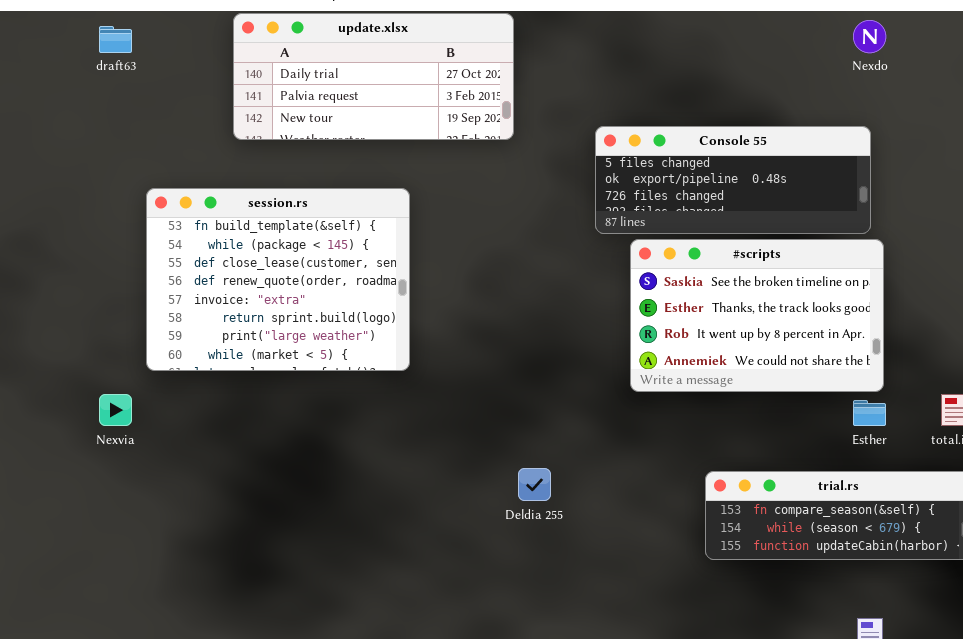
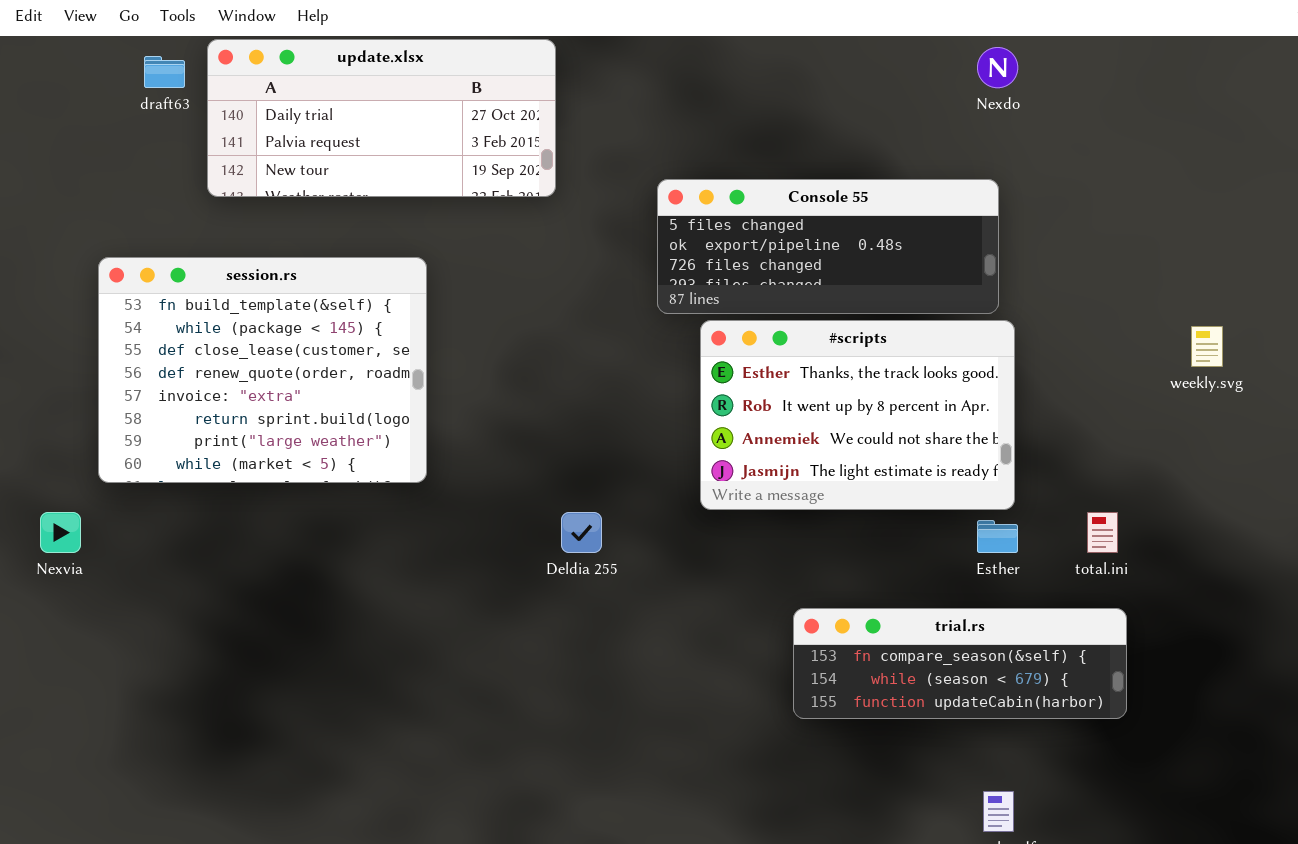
draft63: [99,26,132,53] -> [144,56,185,88], moved
#scripts: [630,239,884,392] -> [700,320,1015,510], scrolled down 1 row
Deldia 255: [518,468,551,501] -> [561,512,602,553], moved

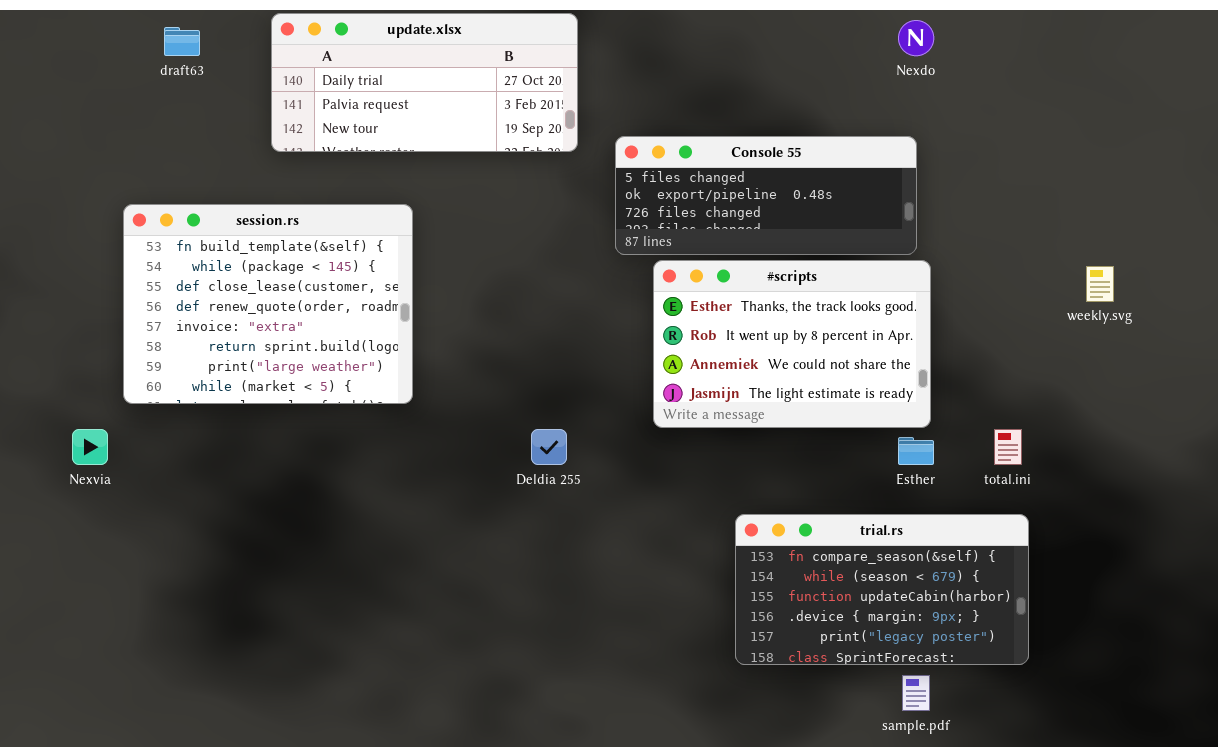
update.xlsx: [207,39,556,197] -> [271,13,578,152], moved
trial.rs: [793,608,1127,719] -> [735,514,1029,665], resized

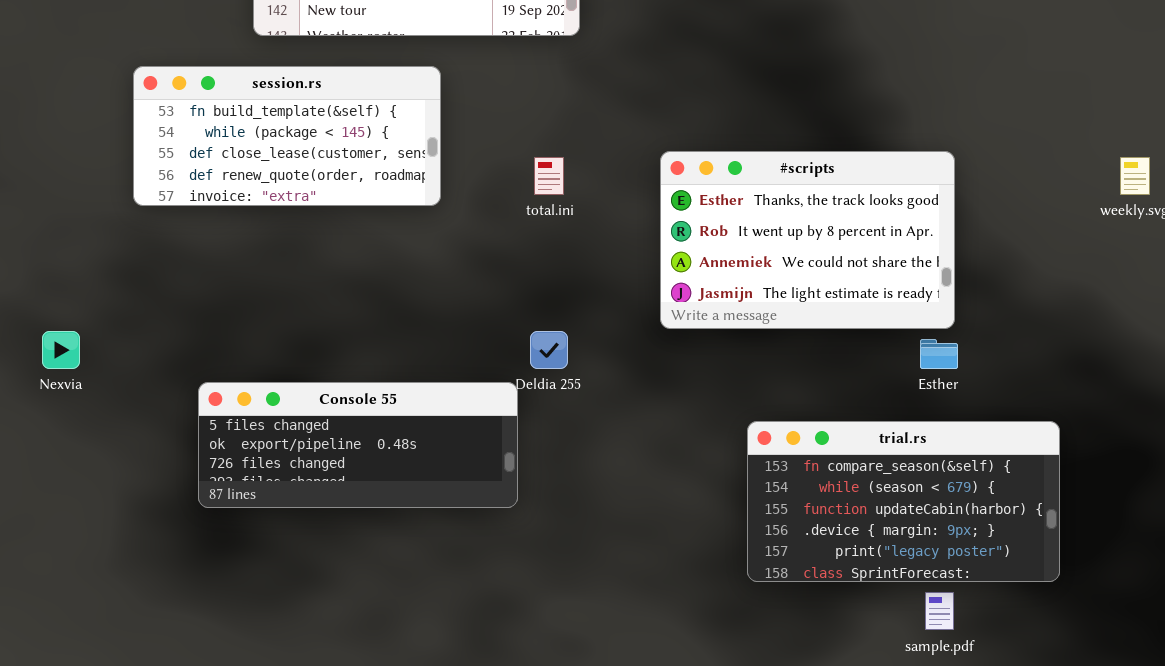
Console 55: [615,136,917,255] -> [198,382,518,508], moved
session.rs: [123,204,413,404] -> [133,66,441,206], moved, resized
total.ini: [994,429,1022,465] -> [534,157,564,195], moved

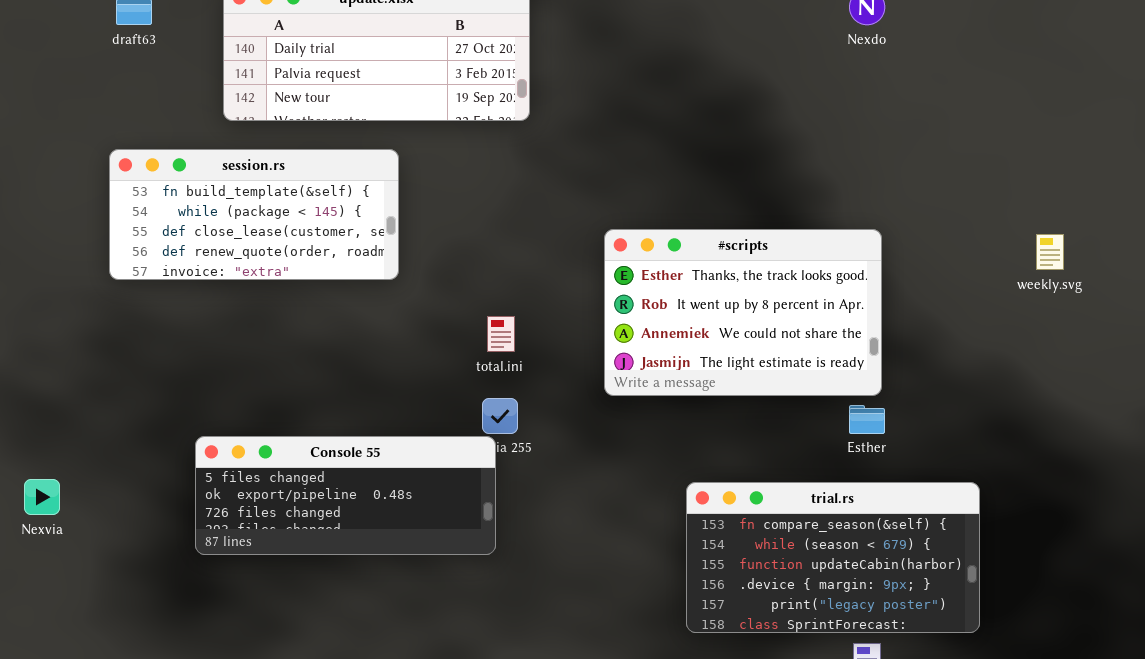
total.ini: [534,157,564,195] -> [487,316,515,352], moved
Nexvia: [42,331,80,369] -> [24,479,60,515], moved
Console 55: [198,382,518,508] -> [195,436,496,555], moved

